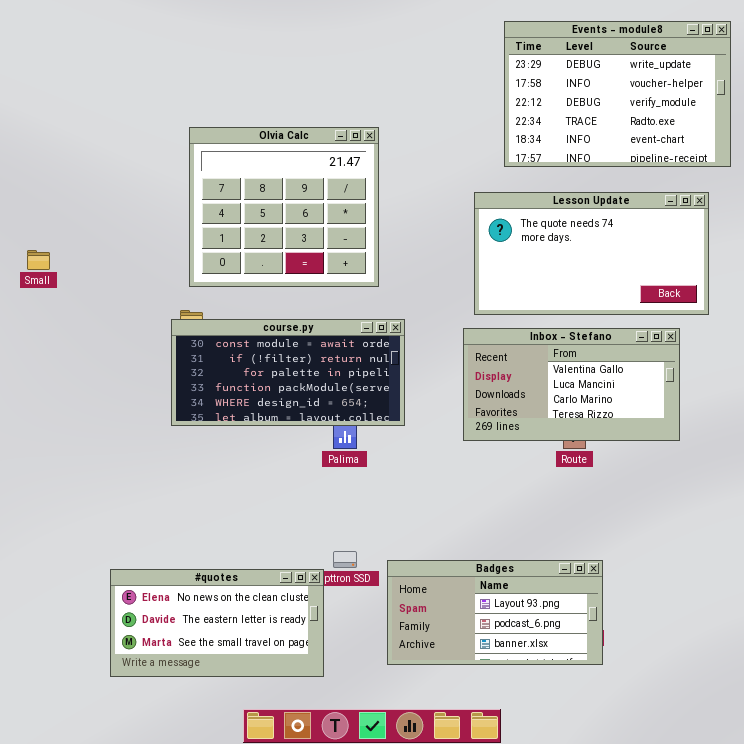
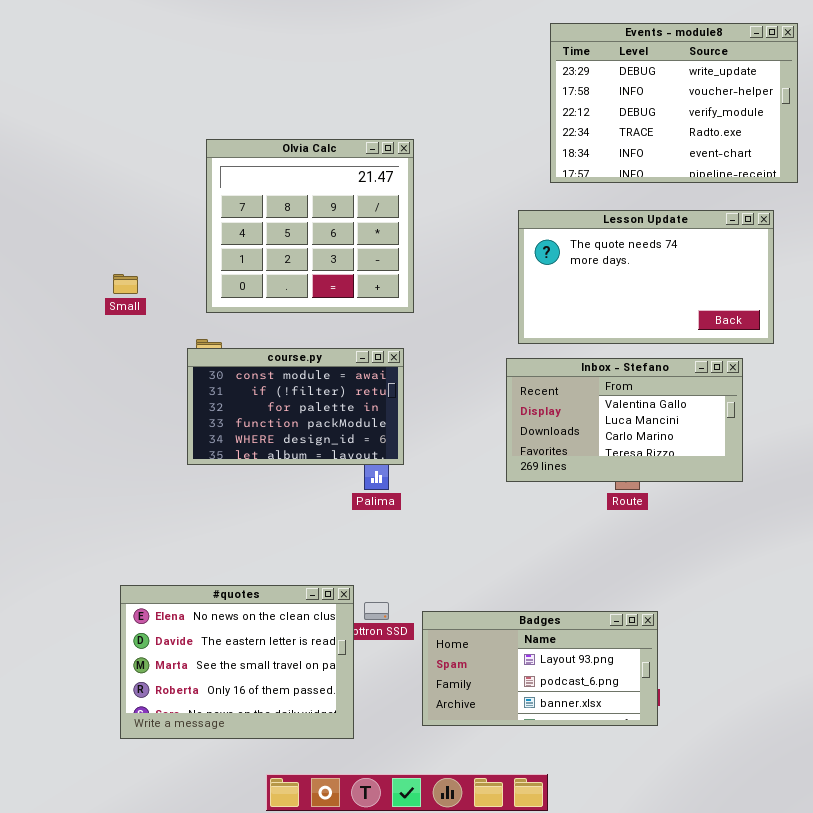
Small: [27,250,50,270] -> [113,274,138,294], moved
course.py: [171,319,405,426] -> [187,348,404,465], resized
#quotes: [110,569,324,677] -> [120,585,354,739], resized

